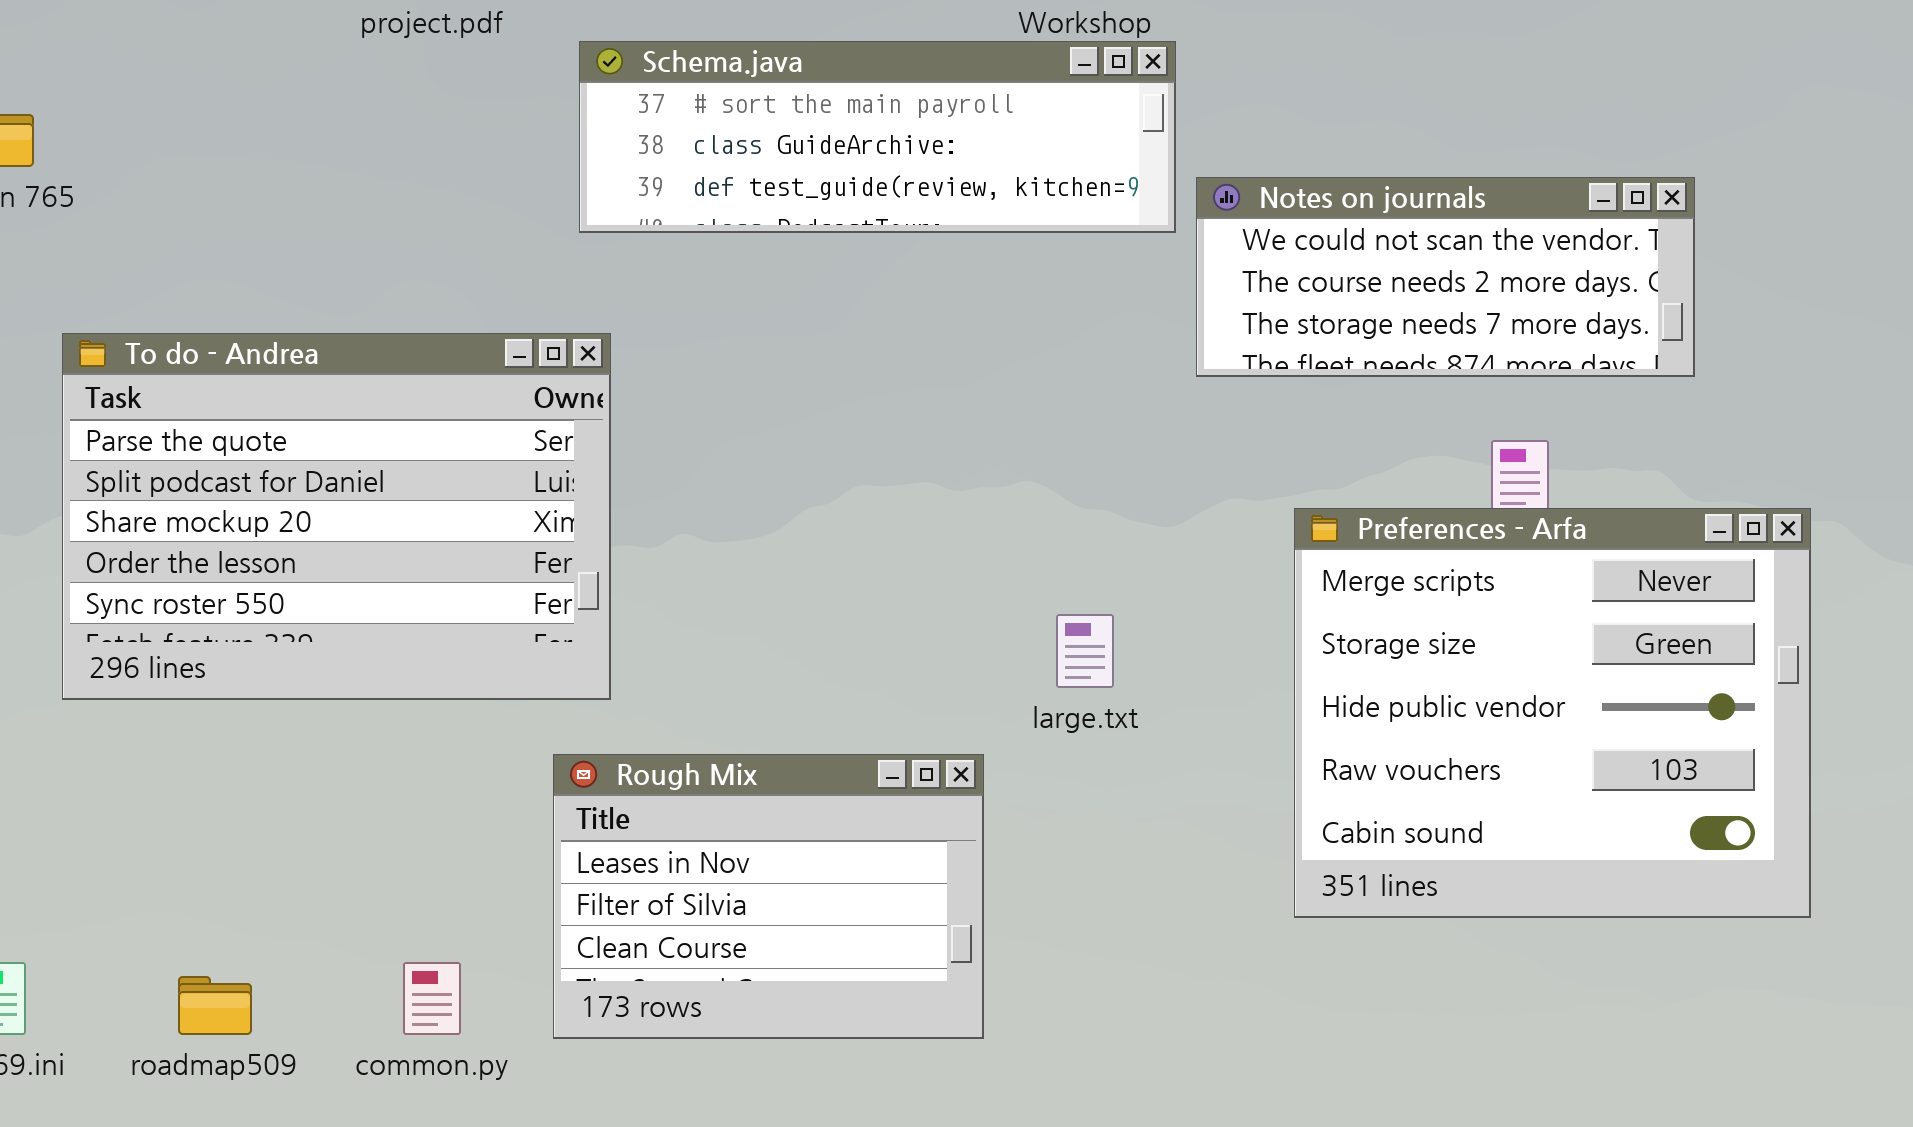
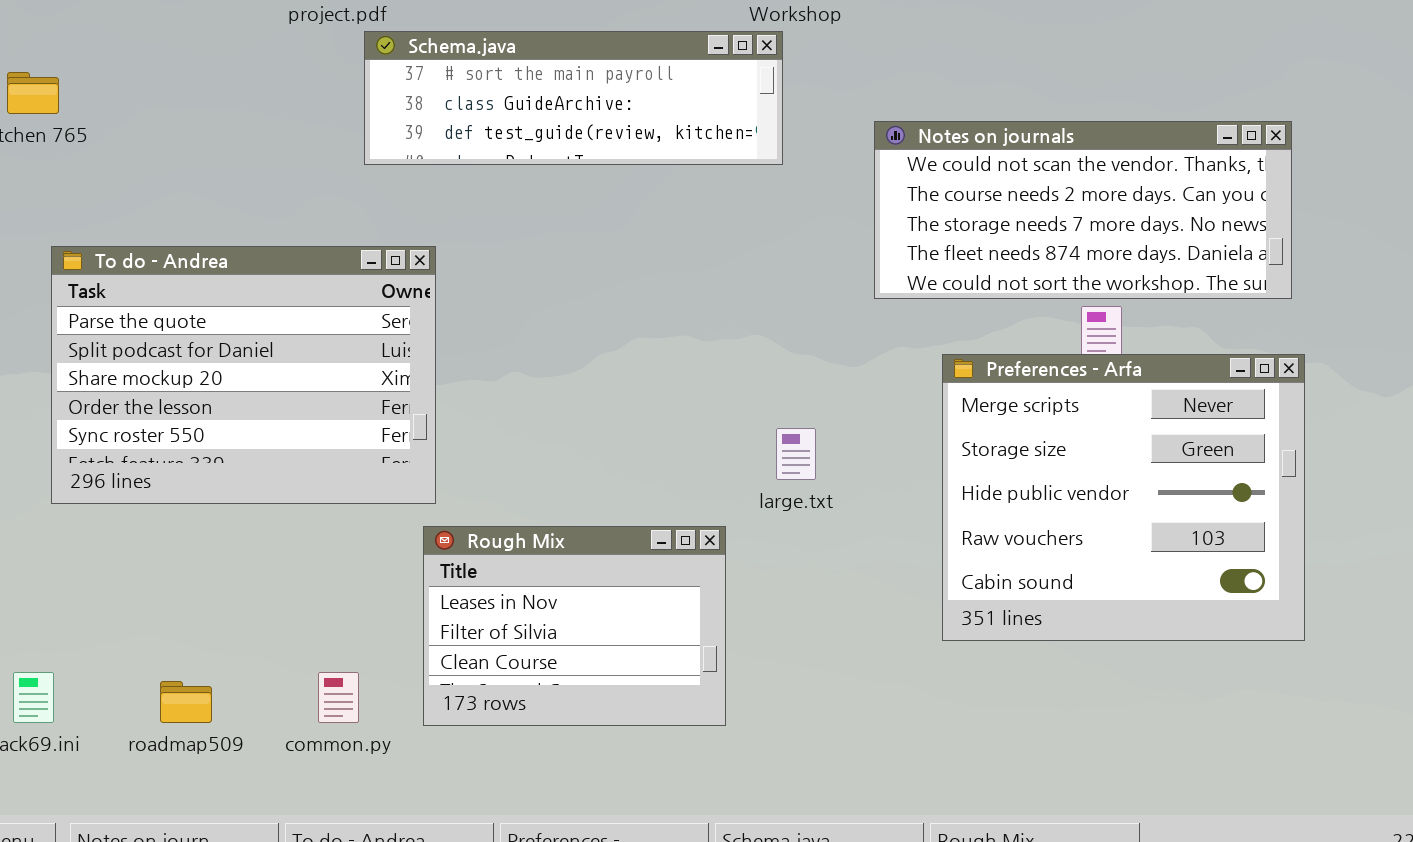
Schema.java: [579,41,1176,233] -> [364,31,783,165], moved
Notes on journals: [1196,177,1695,377] -> [874,121,1292,299], resized
To do - Andrea: [62,333,611,700] -> [51,246,436,504], moved

